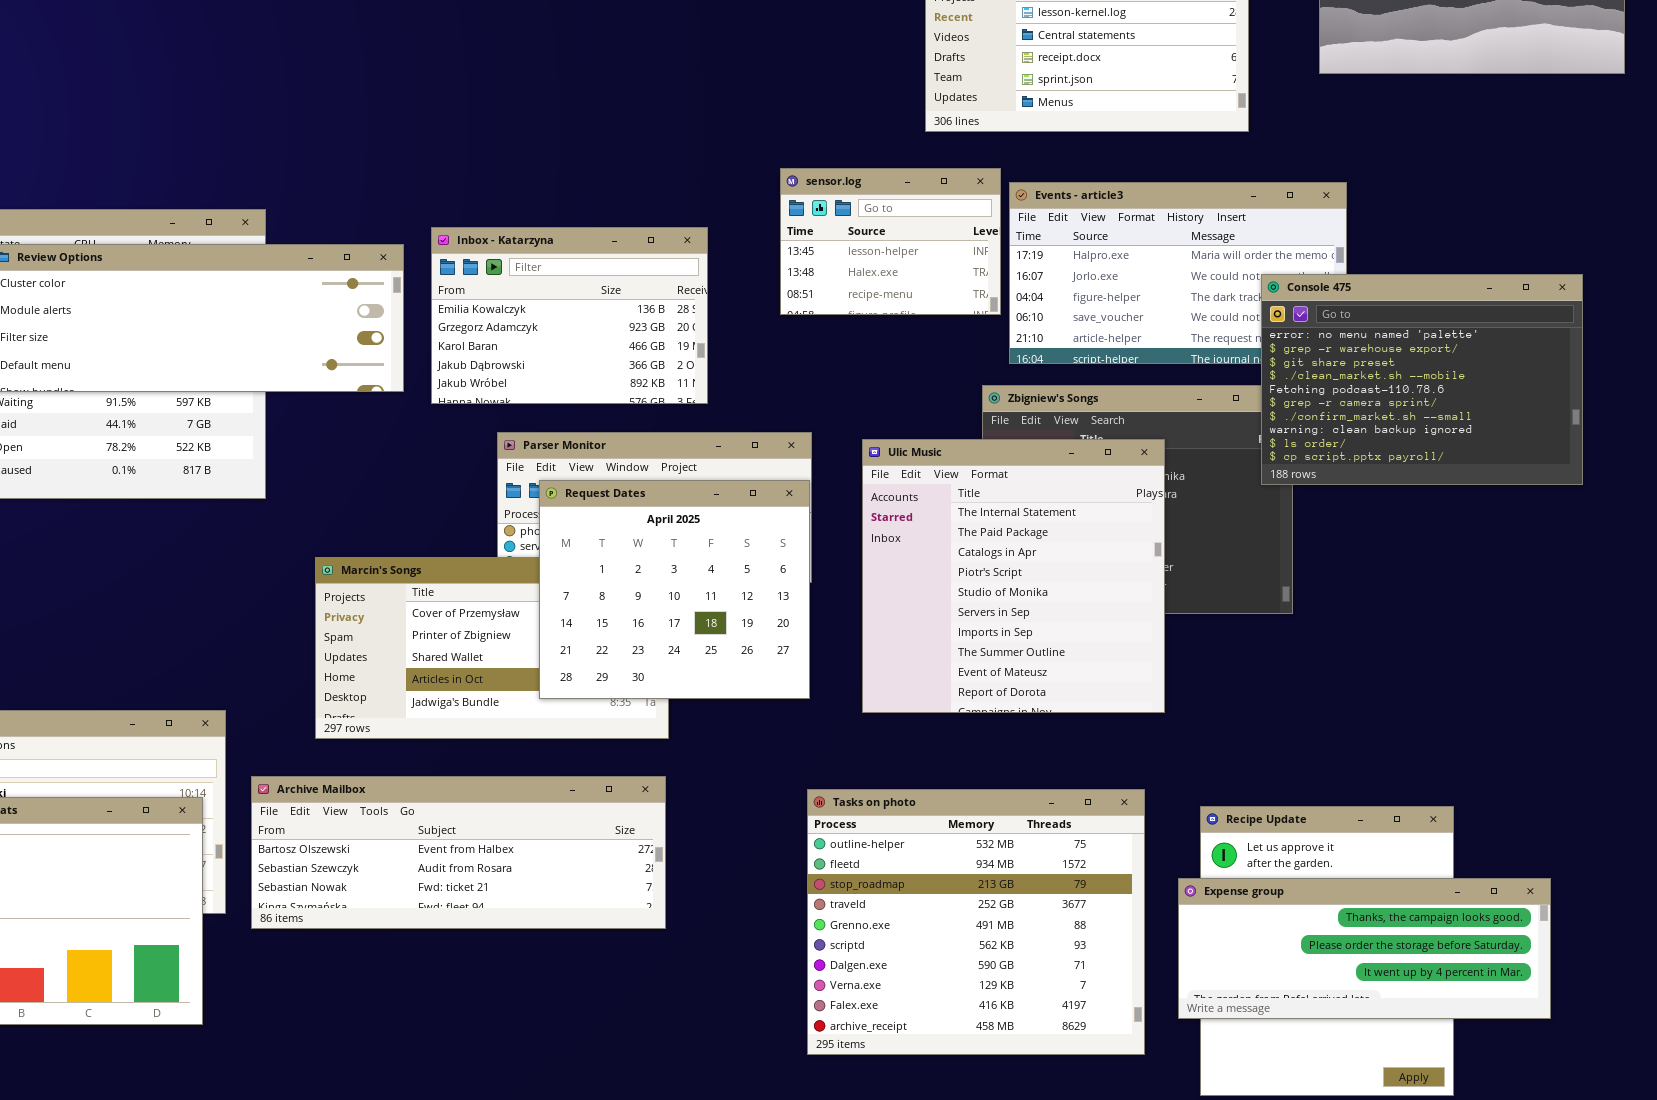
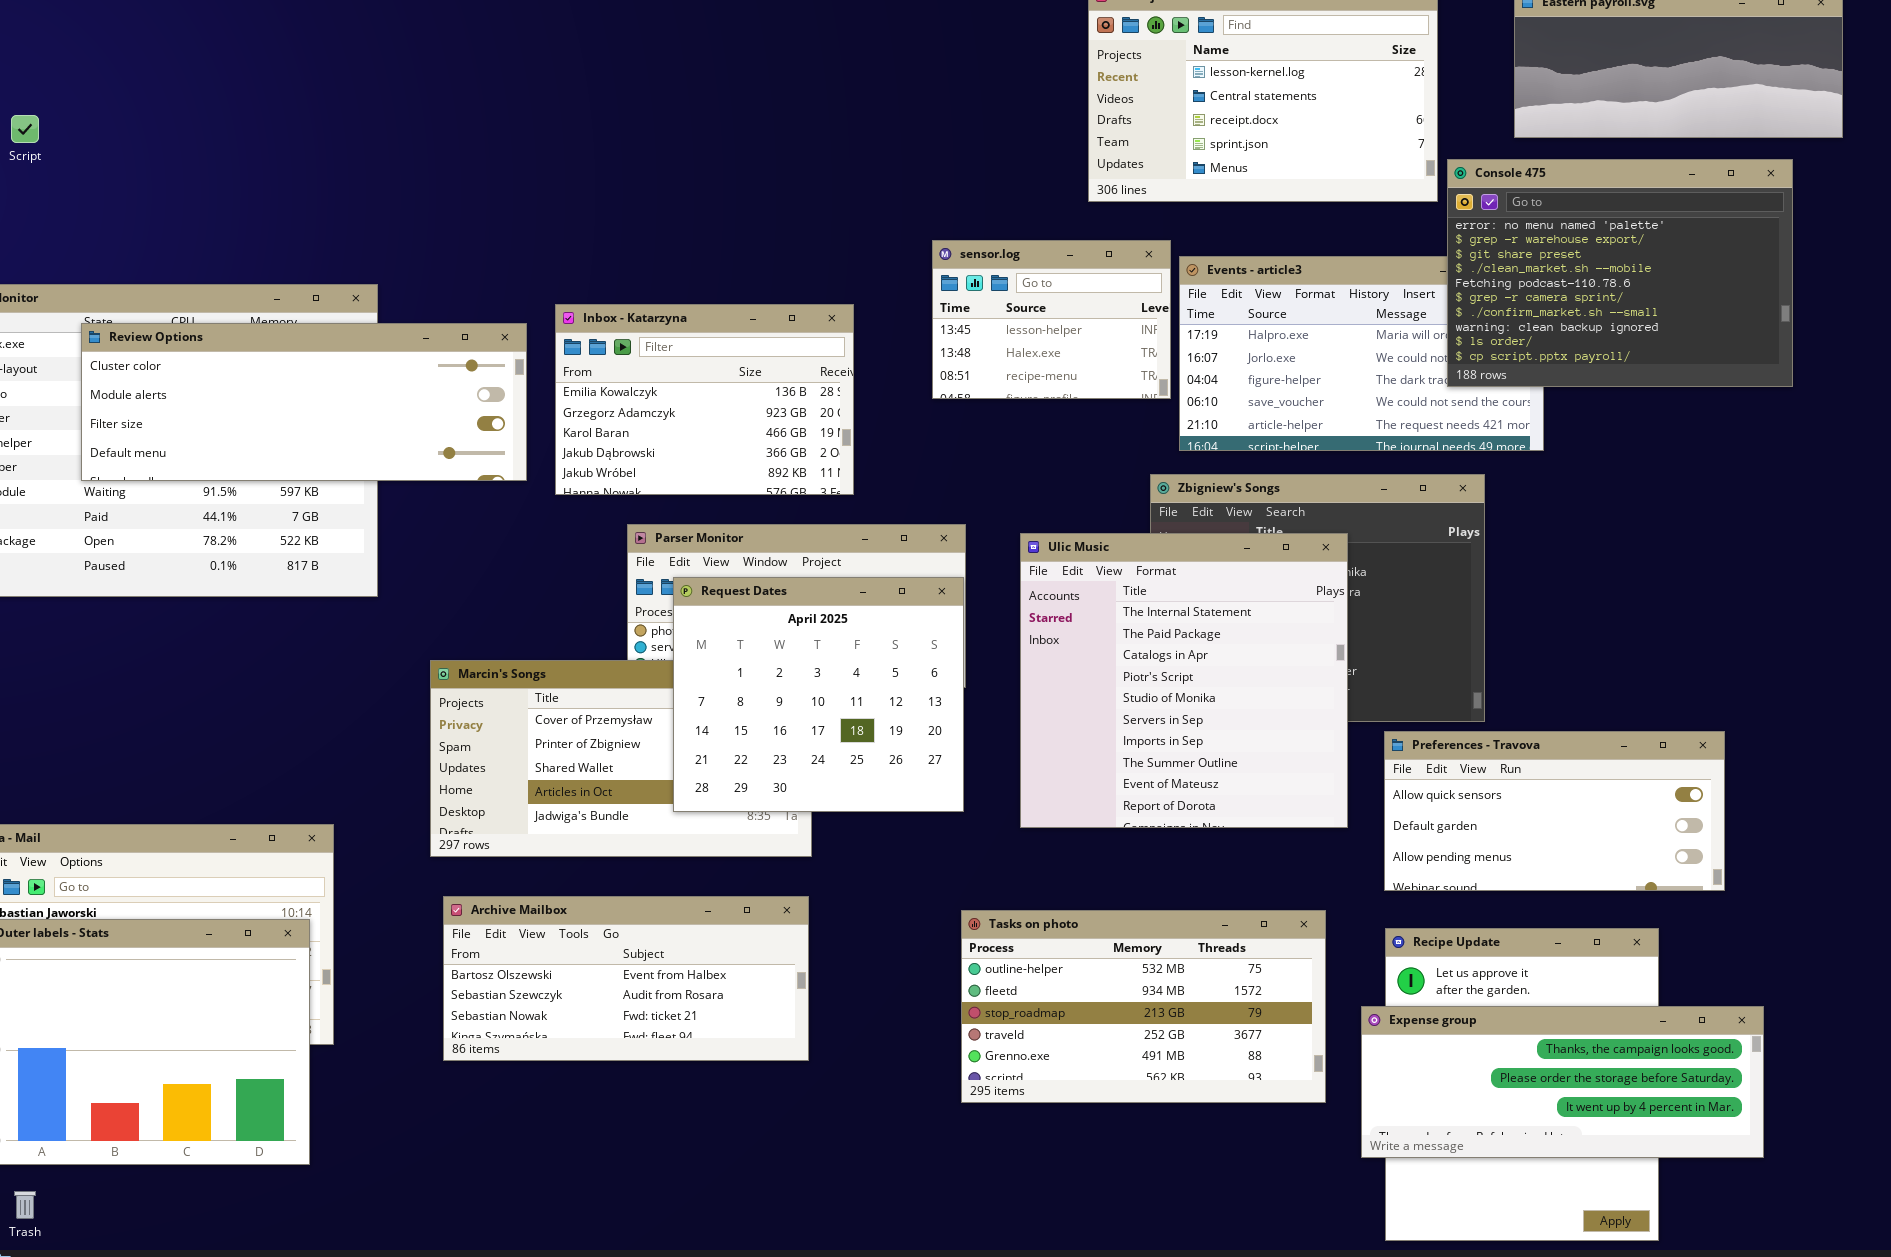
Console 475: [1261,274,1583,485] -> [1447,159,1793,387], moved
Preferences - Travova: none -> [1384,731,1725,891], opened
Archive Mailbox: [251,776,666,929] -> [443,896,809,1061], resized
Tasks on photo: [807,789,1145,1055] -> [961,910,1326,1103], resized

